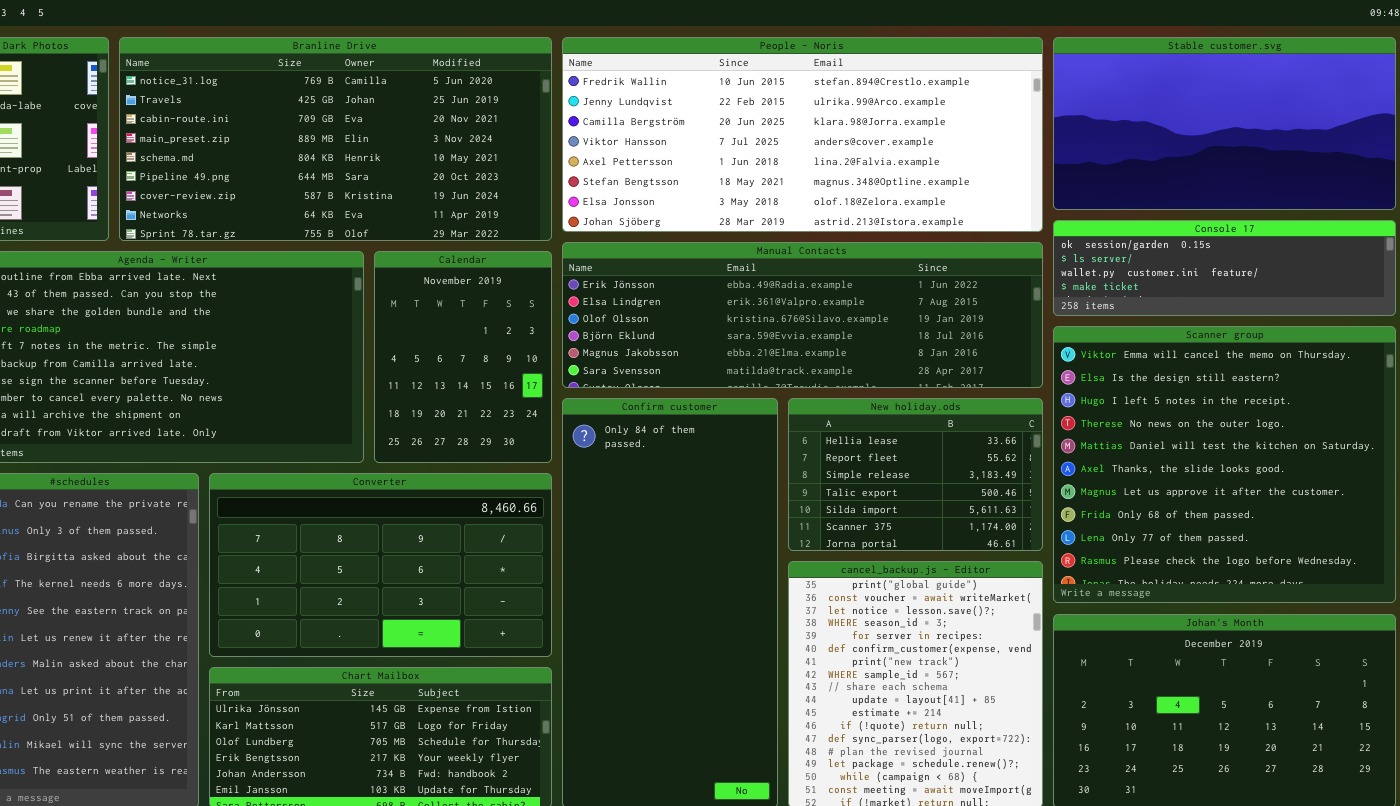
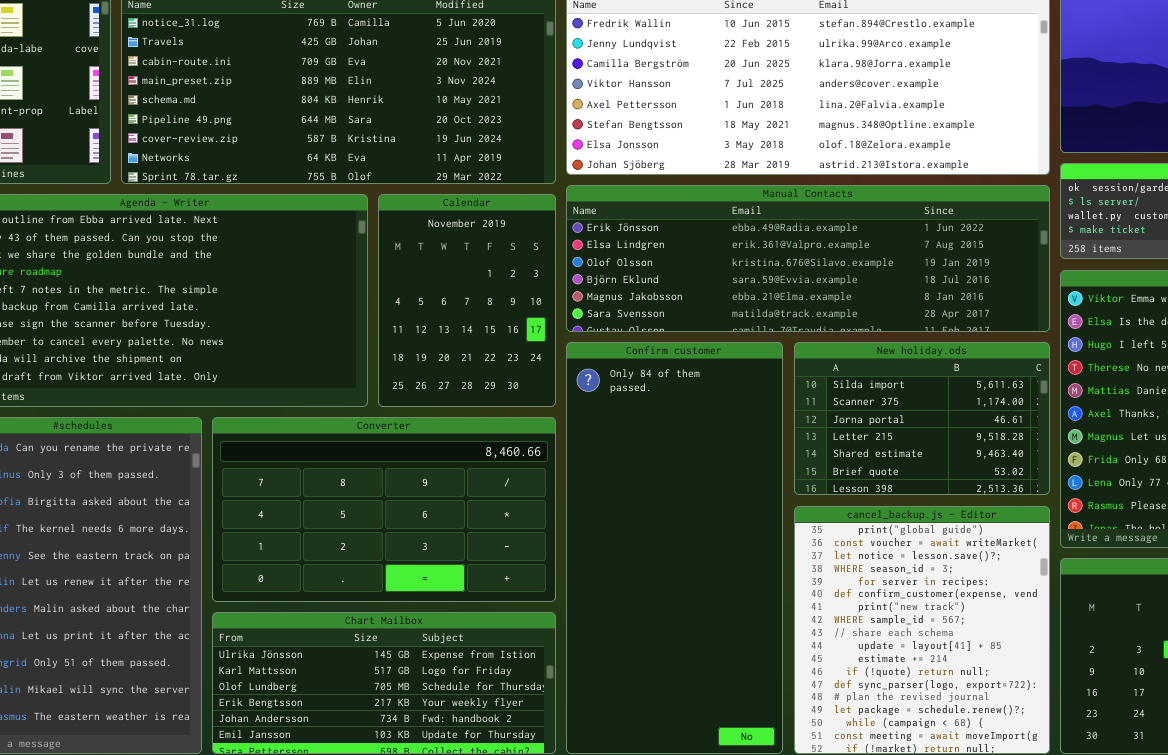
New holiday.ods: [788,398,1043,551] -> [794,342,1050,495], scrolled down 4 rows

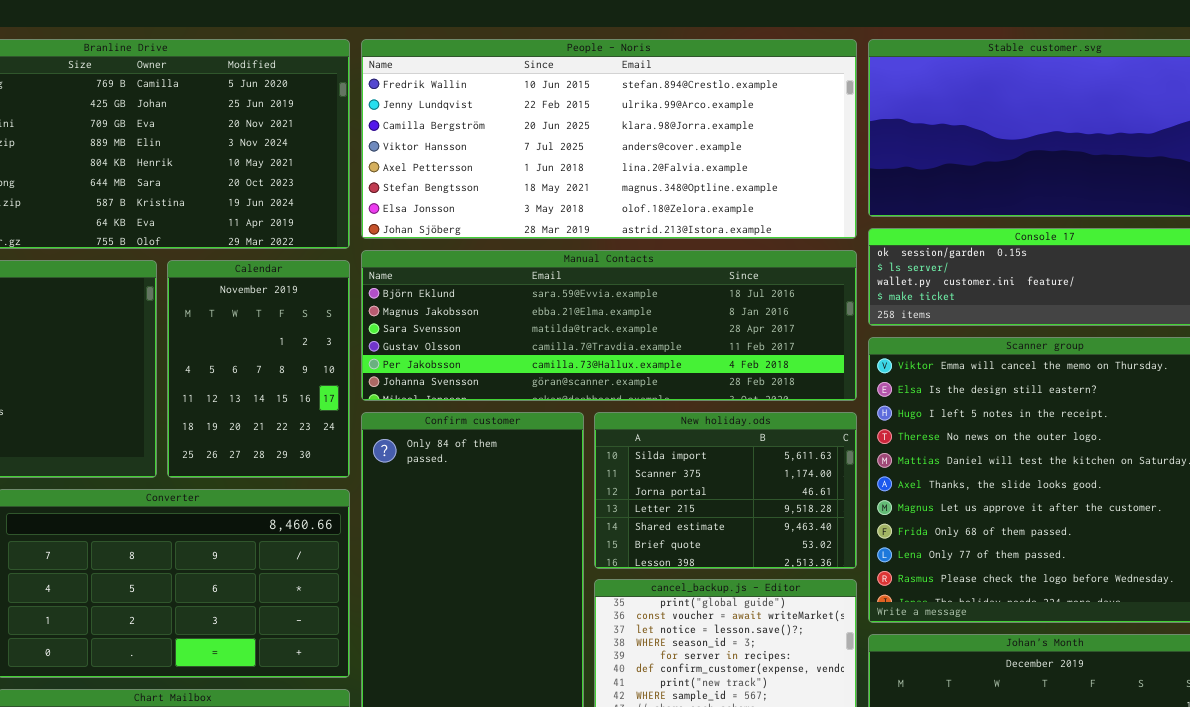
Manual Contacts: [566,185,1050,332] -> [361,250,857,401], scrolled down 3 rows

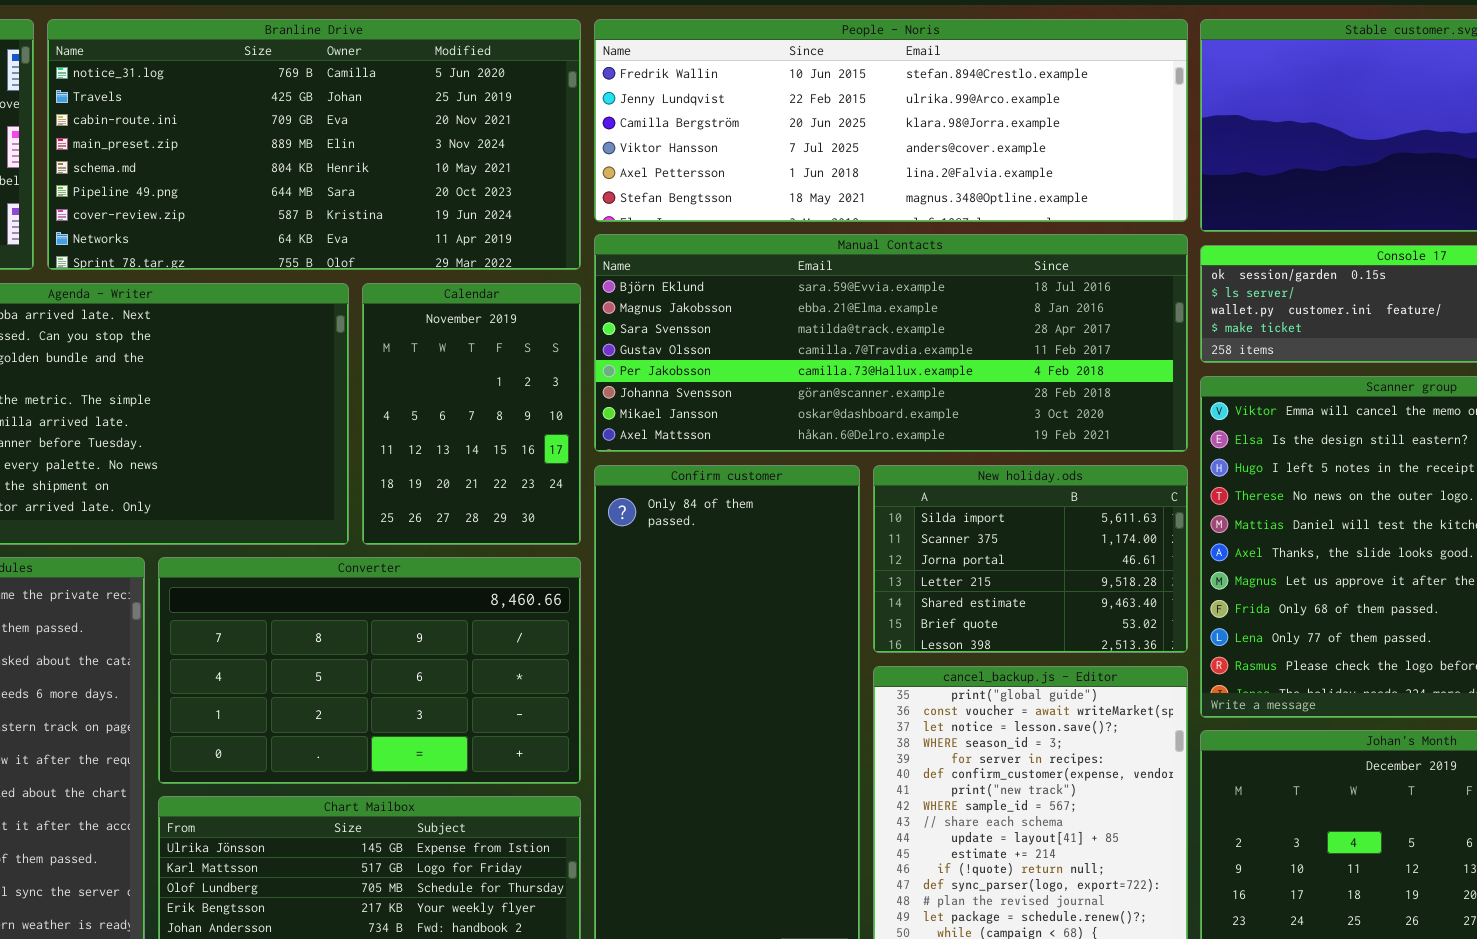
People - Noris: [361,39,857,239] -> [594,19,1188,222], resized
Manual Contacts: [361,250,857,401] -> [594,234,1188,452], resized

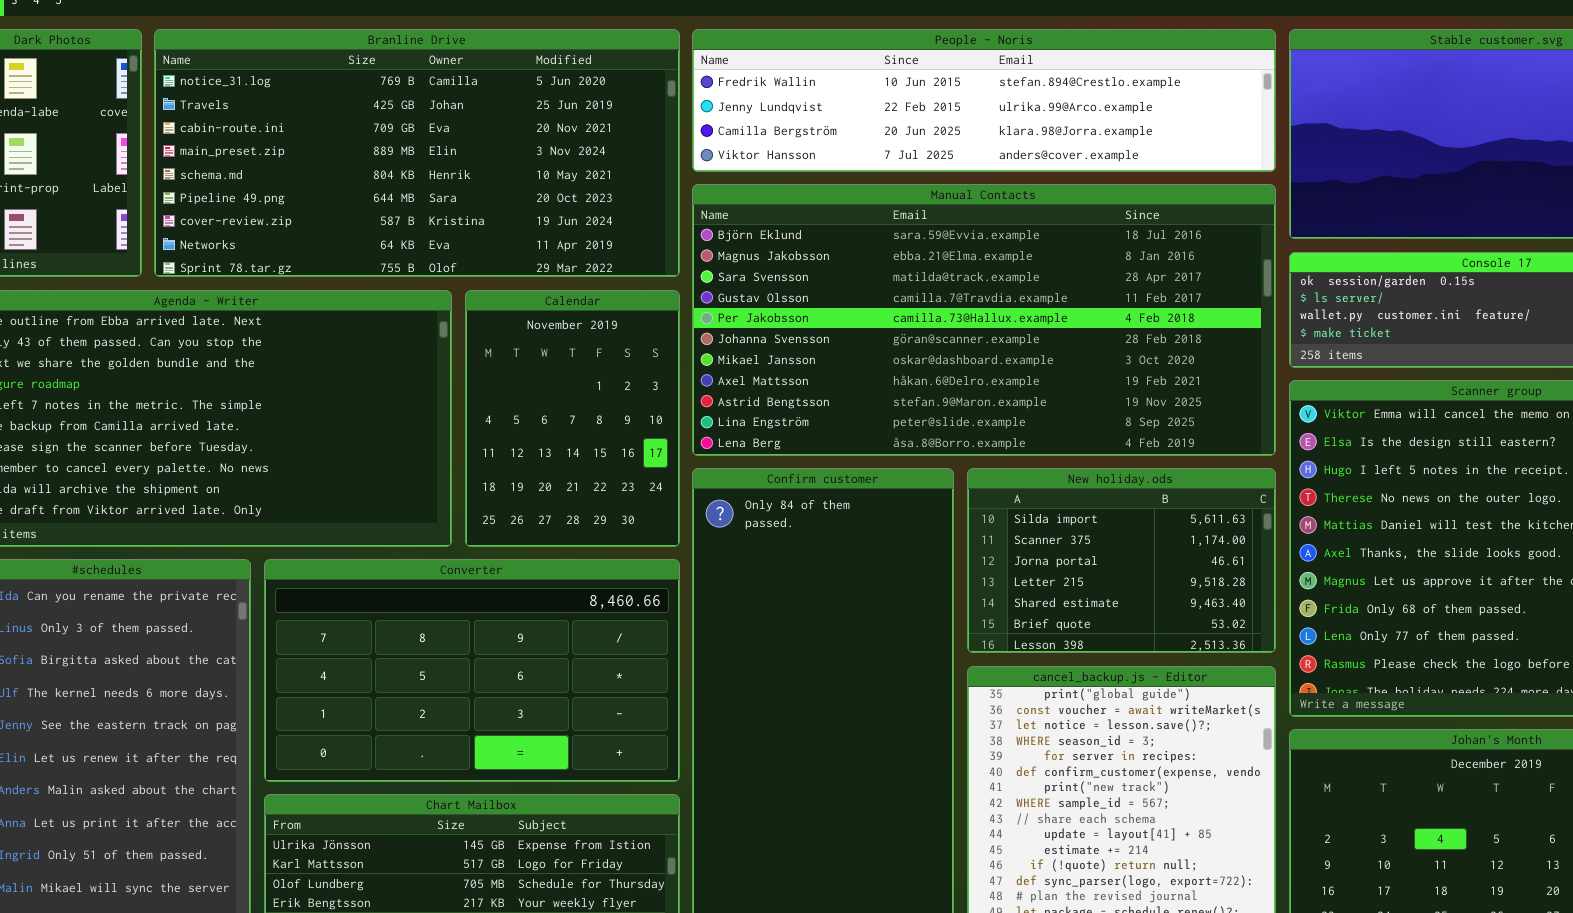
People - Noris: [594,19,1188,222] -> [692,29,1276,172], resized
Manual Contacts: [594,234,1188,452] -> [692,184,1276,456], resized

